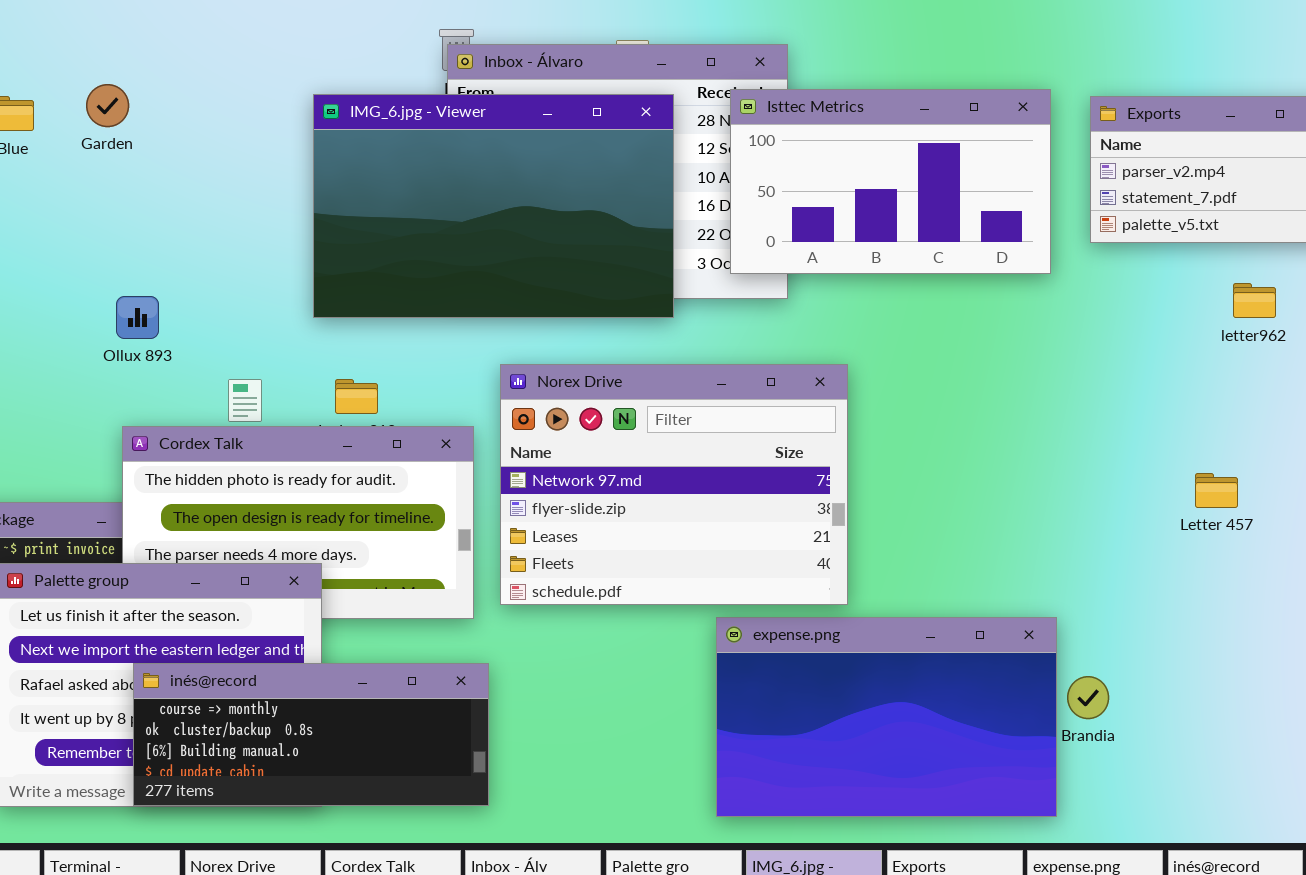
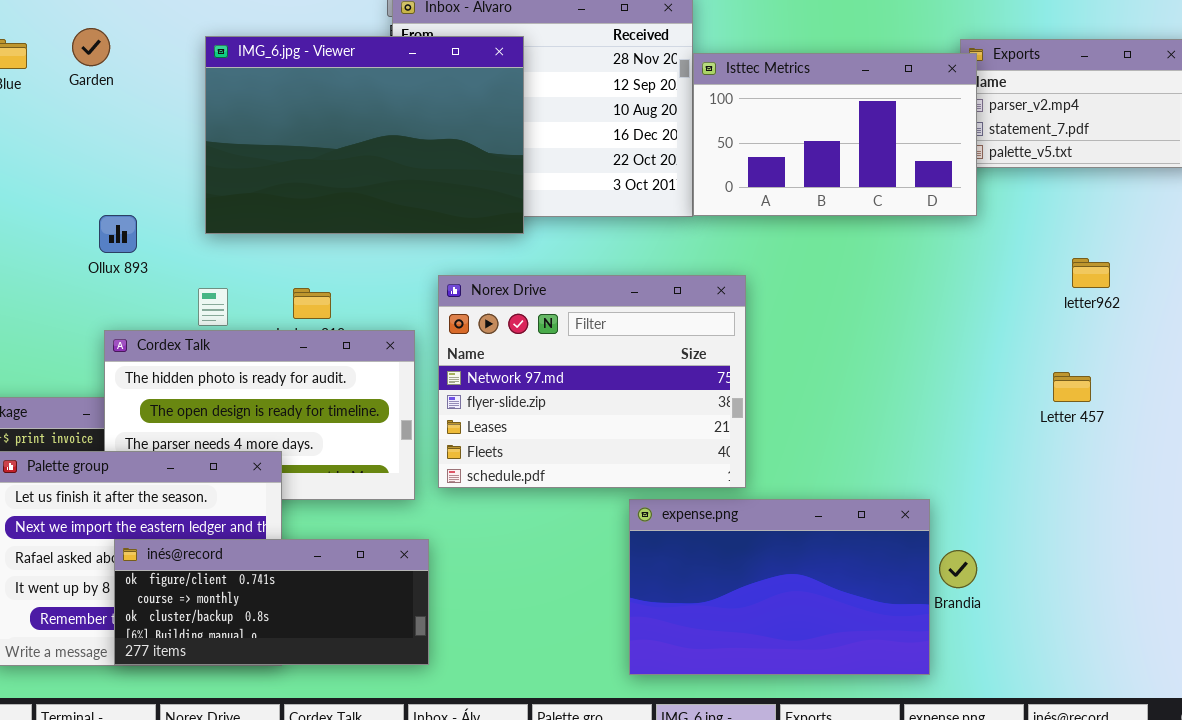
Isttec Metrics: [730,89,1051,274] -> [693,53,977,216], moved
IMG_6.jpg - Viewer: [313,94,674,318] -> [205,36,524,234], moved
letter962: [1233,283,1276,318] -> [1072,258,1110,288], moved
inés@record: [133,663,489,806] -> [114,539,429,665], scrolled up 1 row

